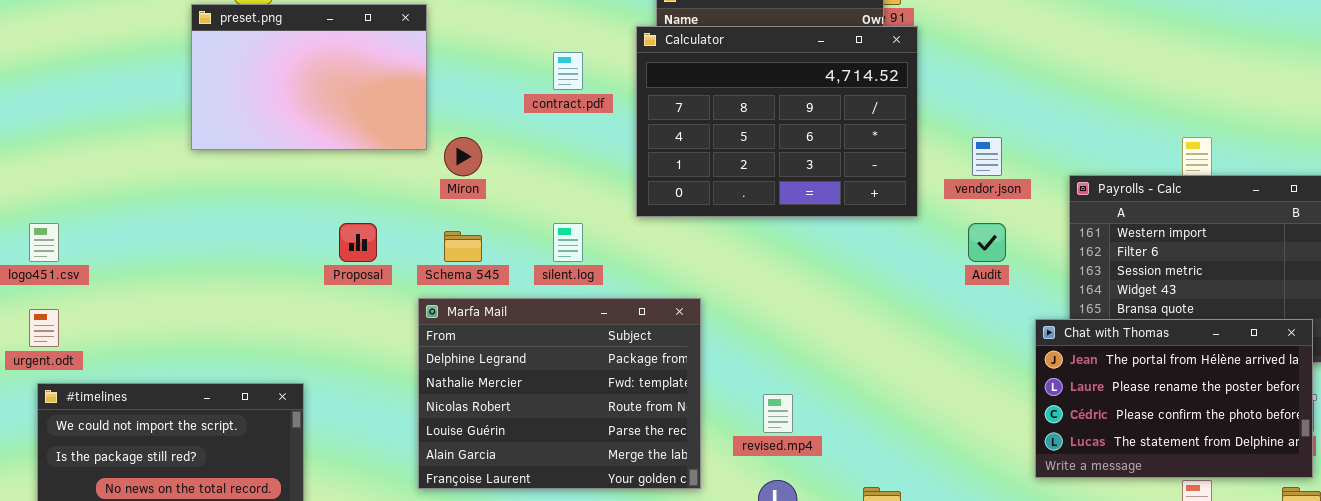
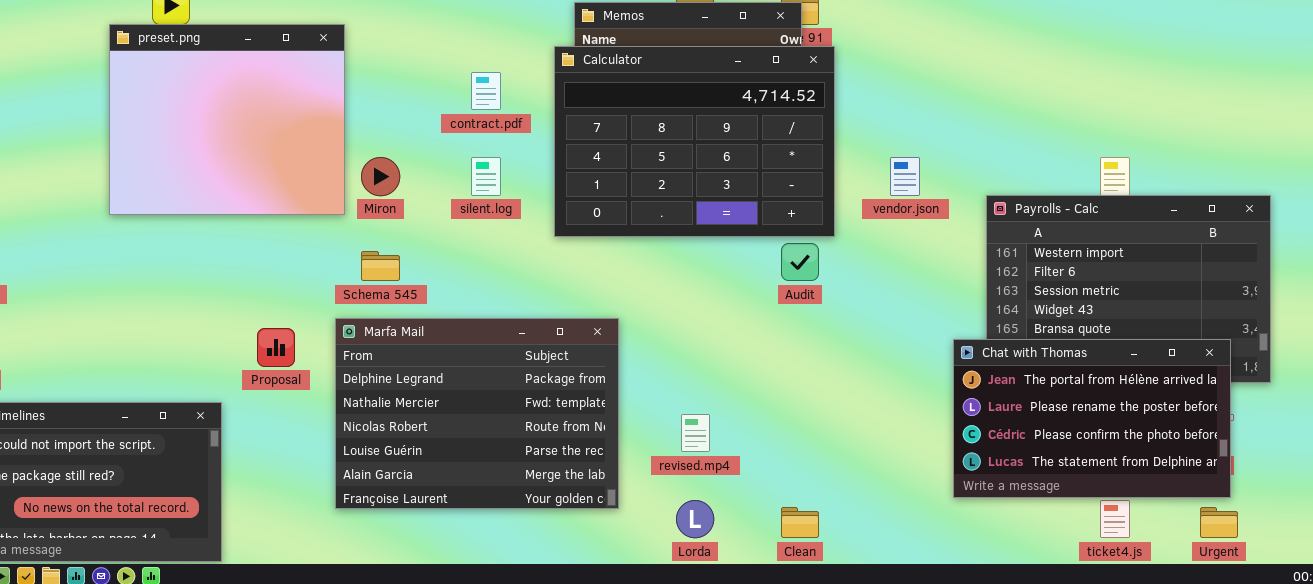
preset.png: [191,4,427,150] -> [109,24,345,215], resized
Proposal: [339,223,377,262] -> [257,328,295,367], moved
silent.log: [553,223,583,262] -> [471,157,501,196], moved
Audit: [968,223,1006,262] -> [781,243,819,281], moved

